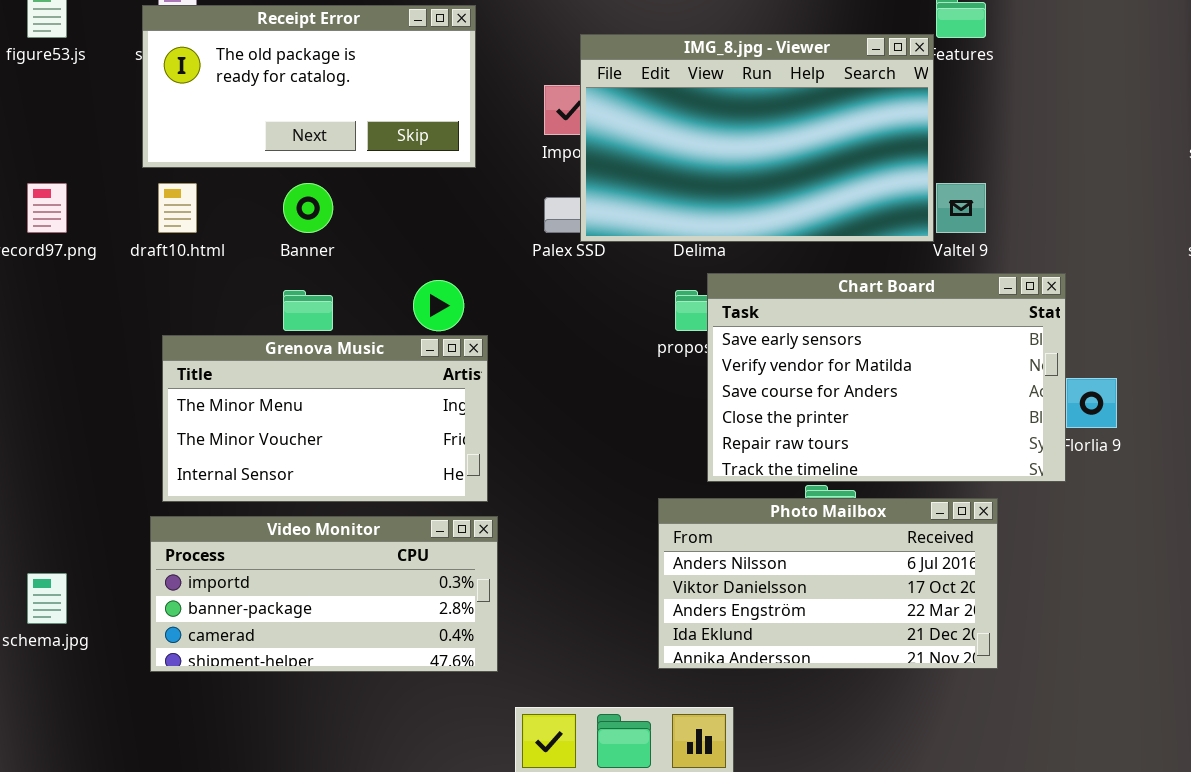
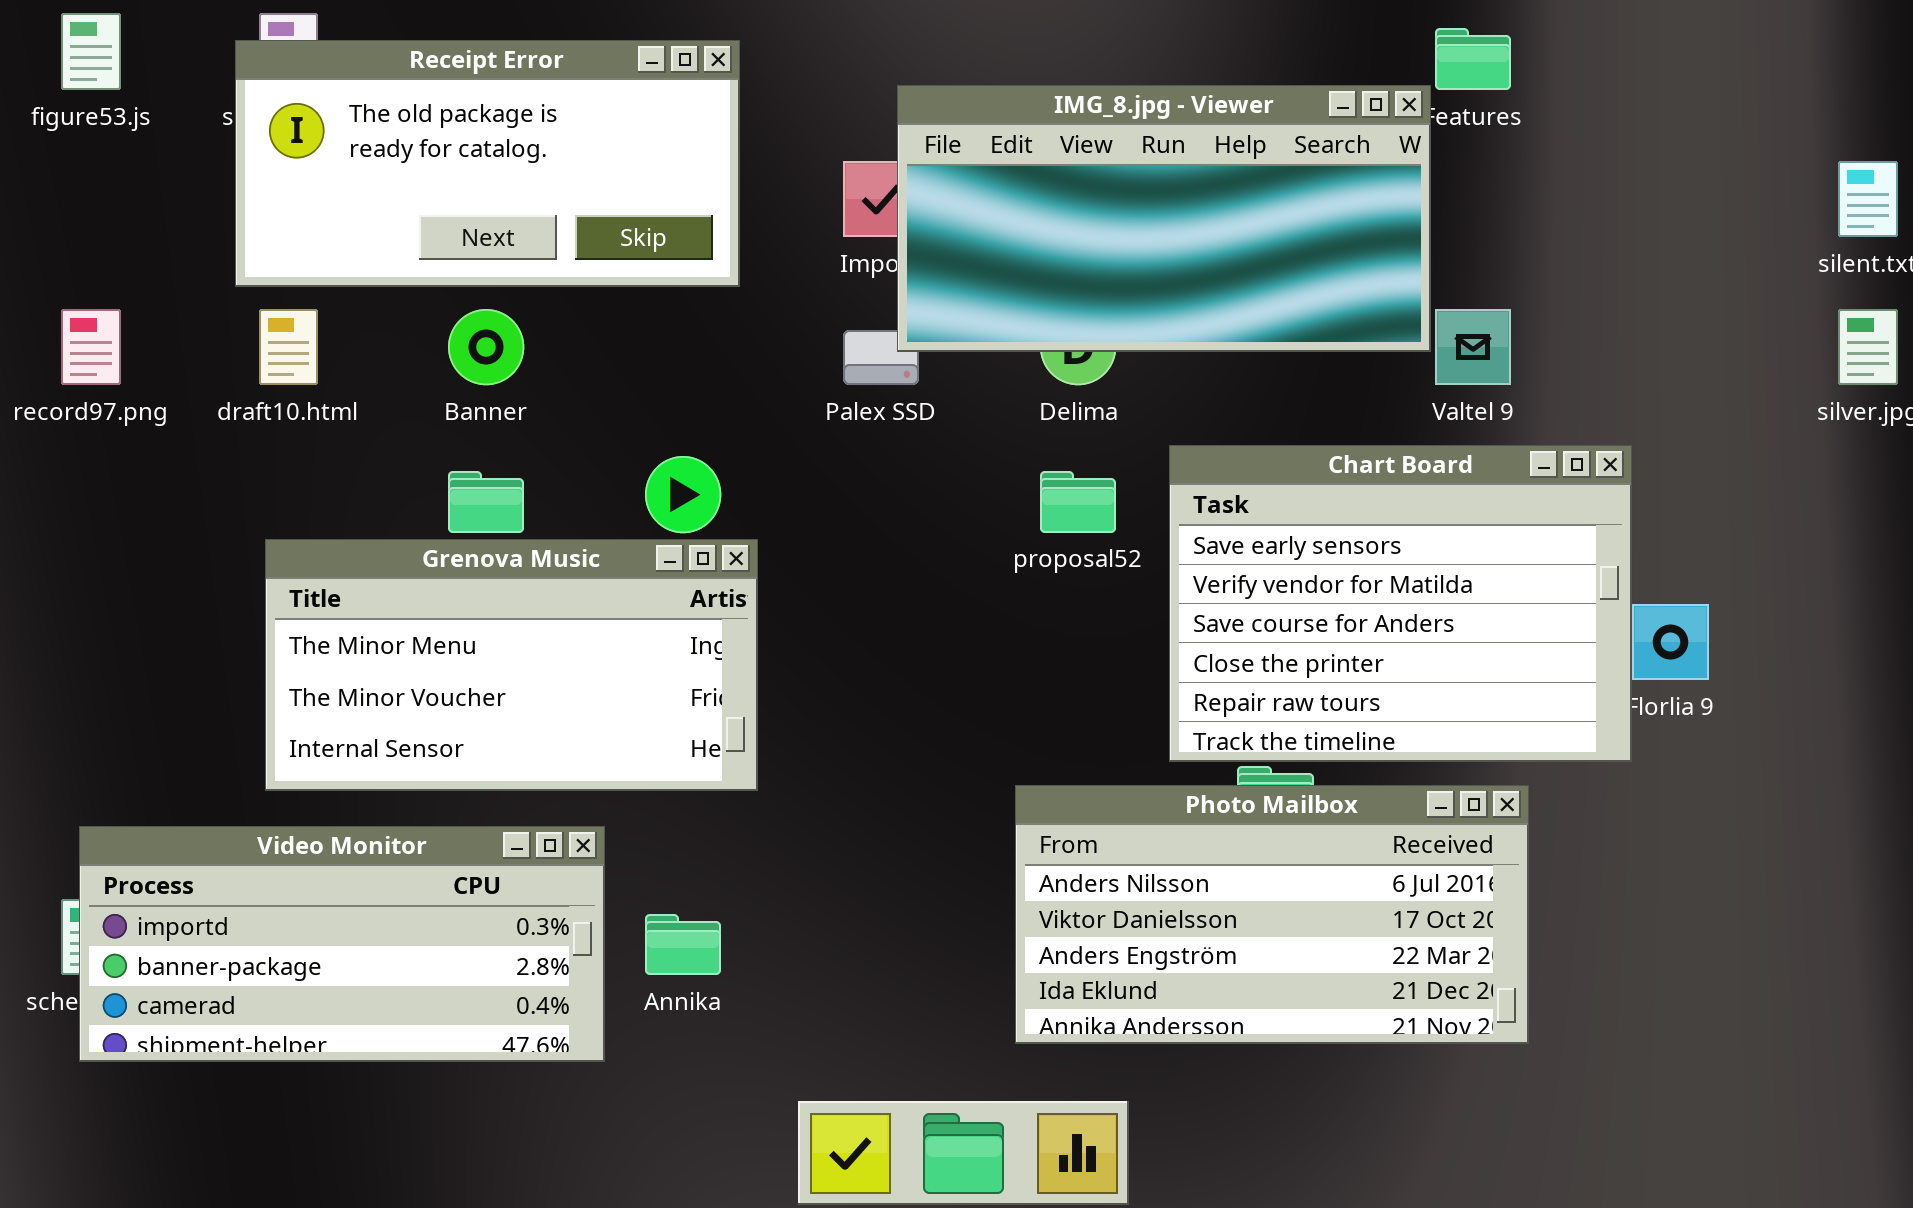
IMG_8.jpg - Viewer: [580,34,934,242] -> [897,85,1431,352], resized
Chart Board: [707,273,1066,482] -> [1169,445,1632,762], resized
Video Monitor: [150,516,498,672] -> [79,826,605,1062], moved

